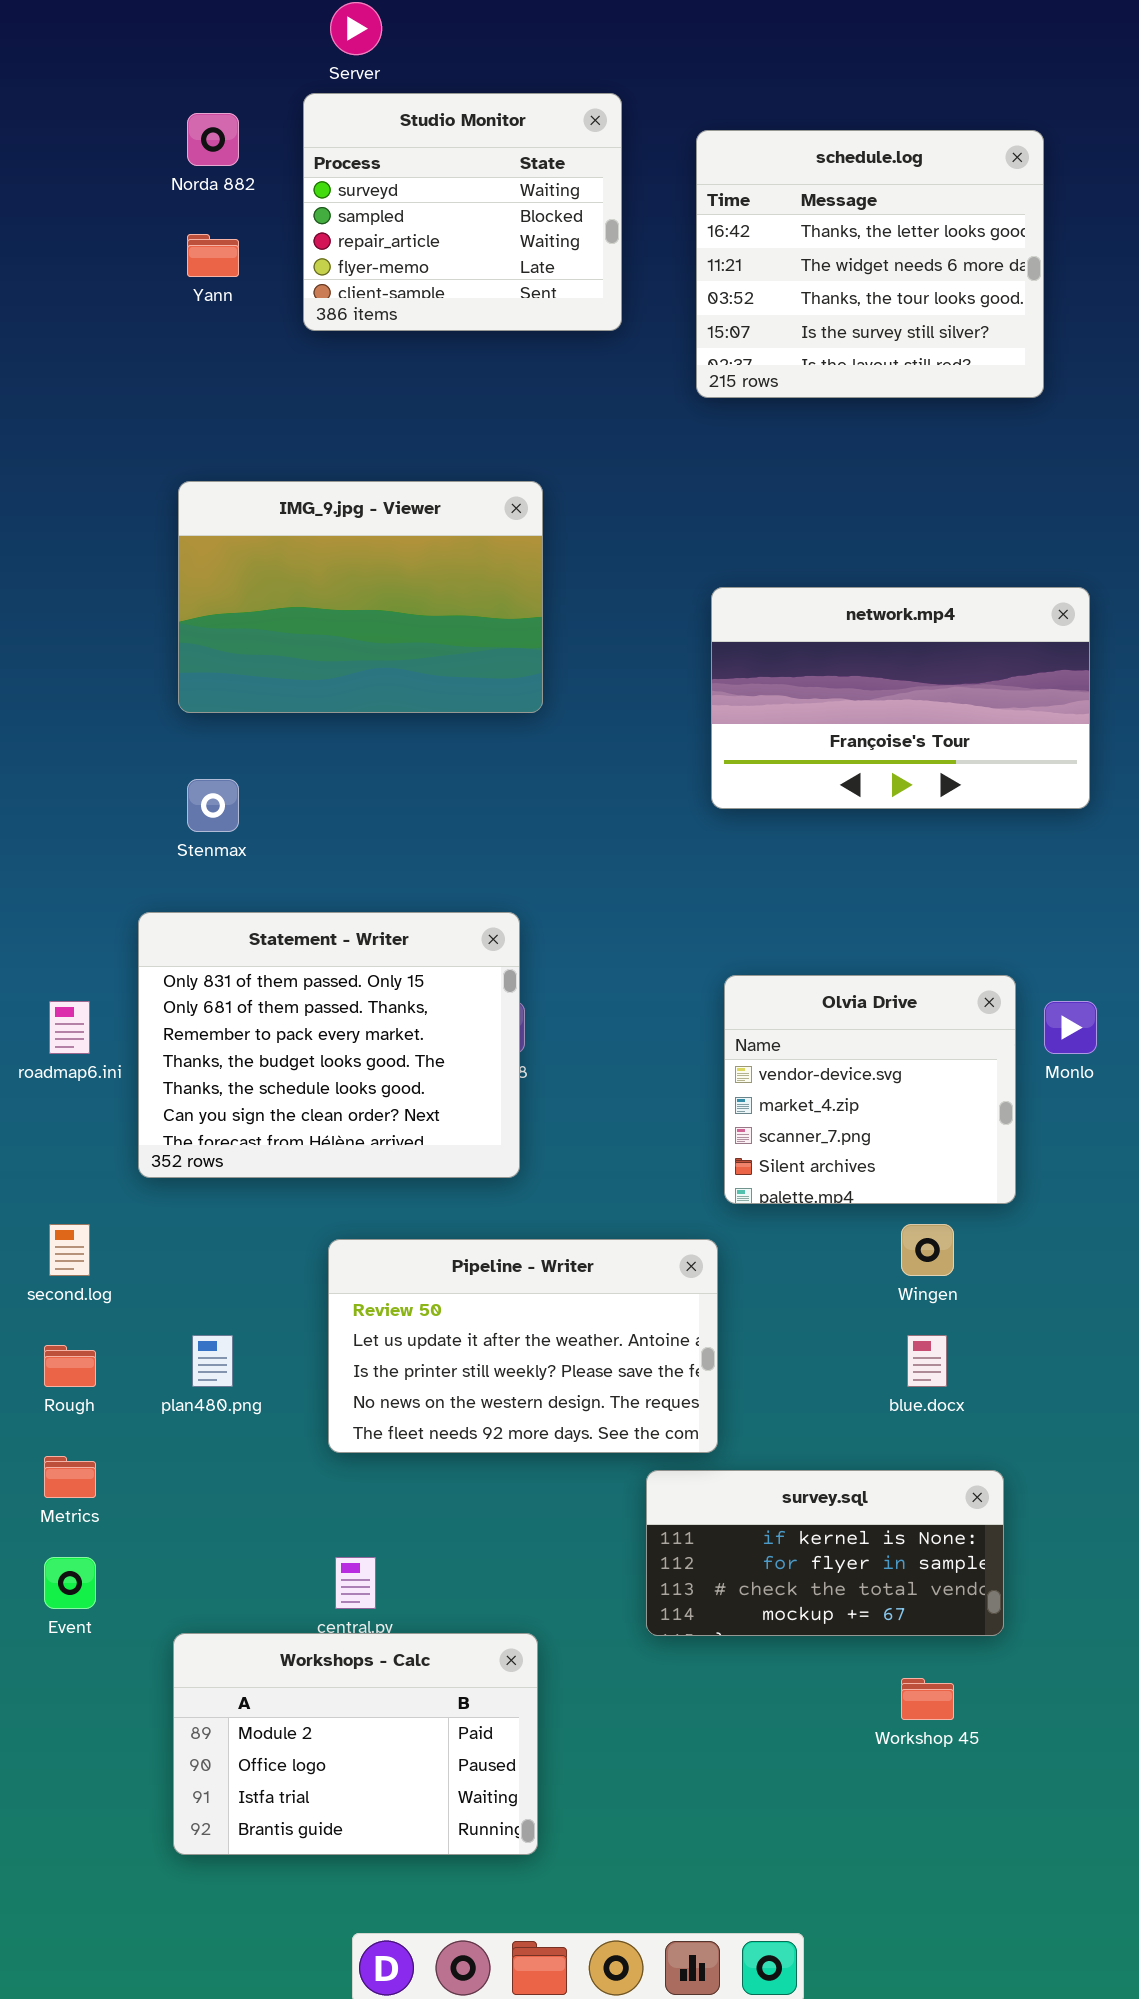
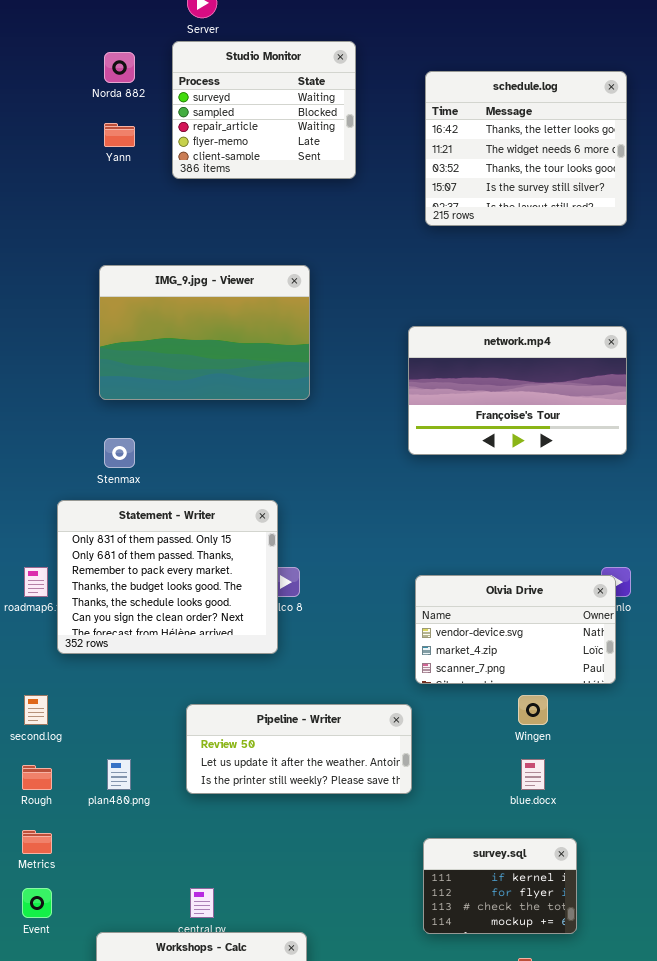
schedule.log: [696,130,1044,398] -> [425,71,627,226], moved
Statement - Writer: [138,912,520,1178] -> [57,500,278,654], moved
Olvia Drive: [724,975,1016,1204] -> [415,575,616,684], resized
Pipeline - Writer: [328,1239,718,1453] -> [186,704,412,794], resized
survey.sql: [646,1470,1004,1636] -> [423,838,577,934], resized

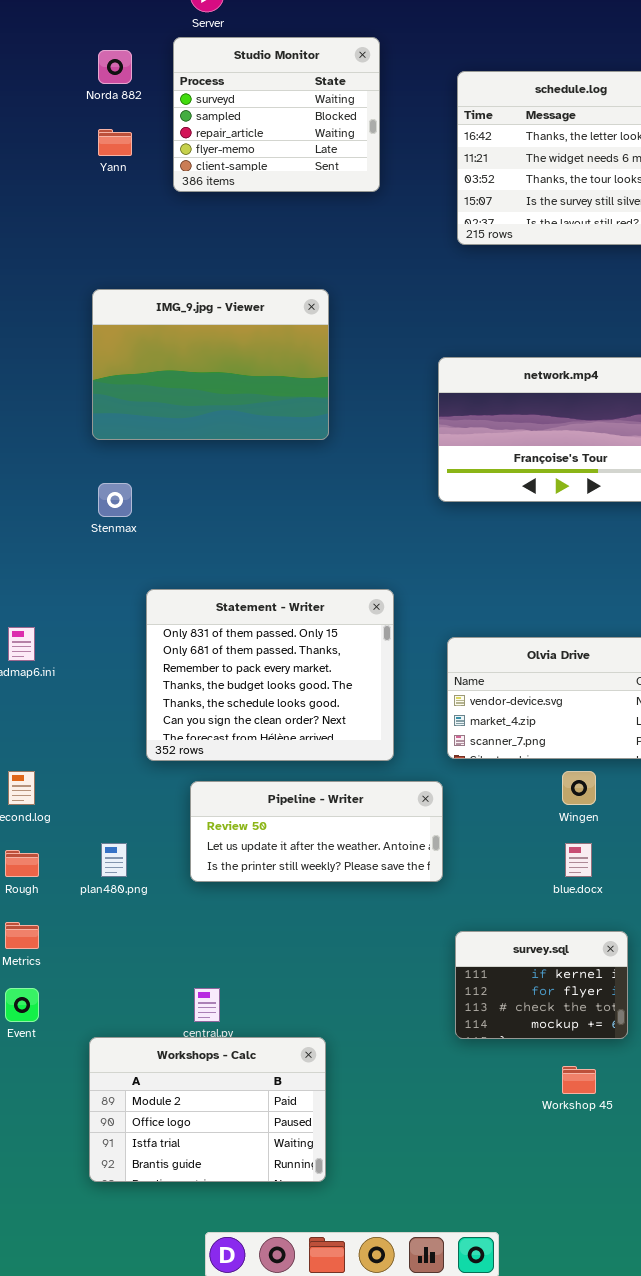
Statement - Writer: [57,500,278,654] -> [146,589,394,761], moved

